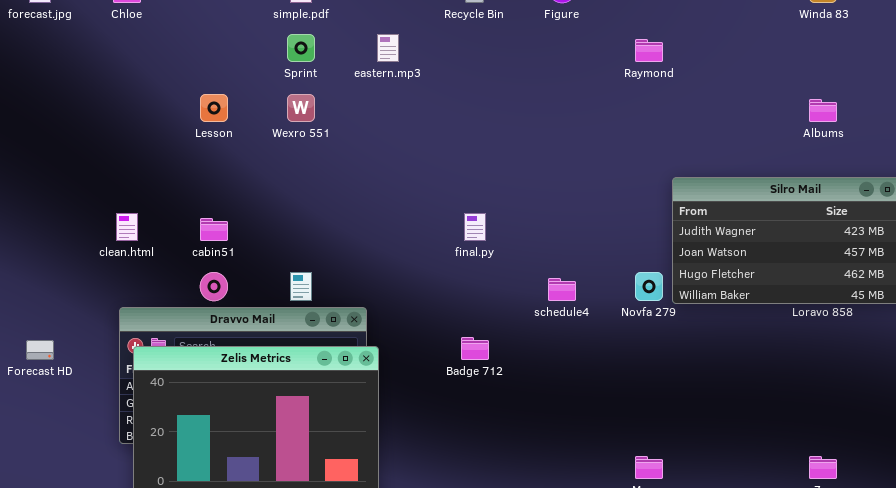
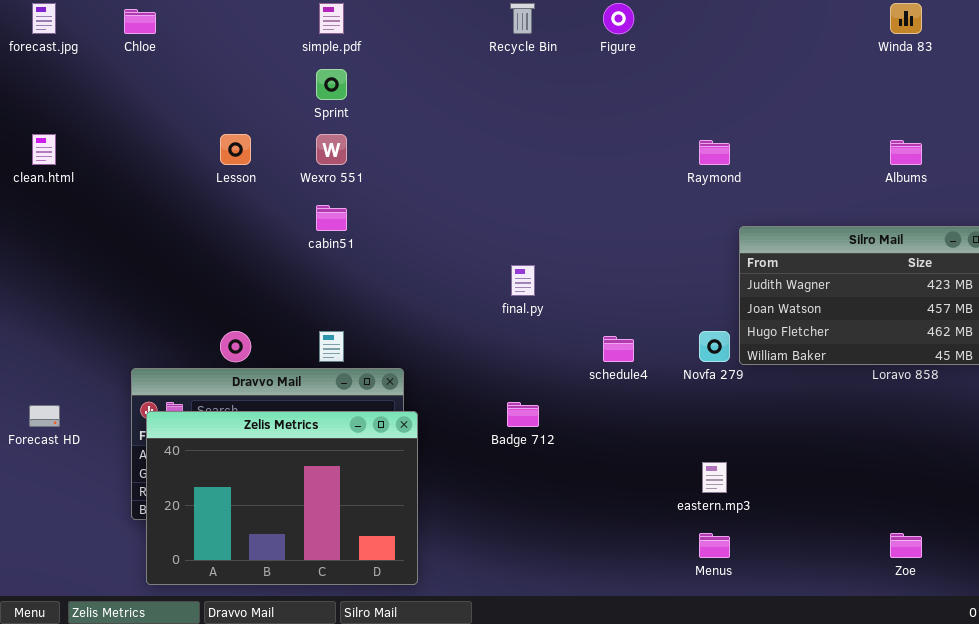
eastern.mp3: [377,34,399,62] -> [702,462,727,493], moved
Raymond: [635,39,663,62] -> [699,140,730,165], moved
clean.html: [116,213,138,241] -> [32,134,56,165], moved
cabin51: [200,218,228,241] -> [316,205,347,231], moved

